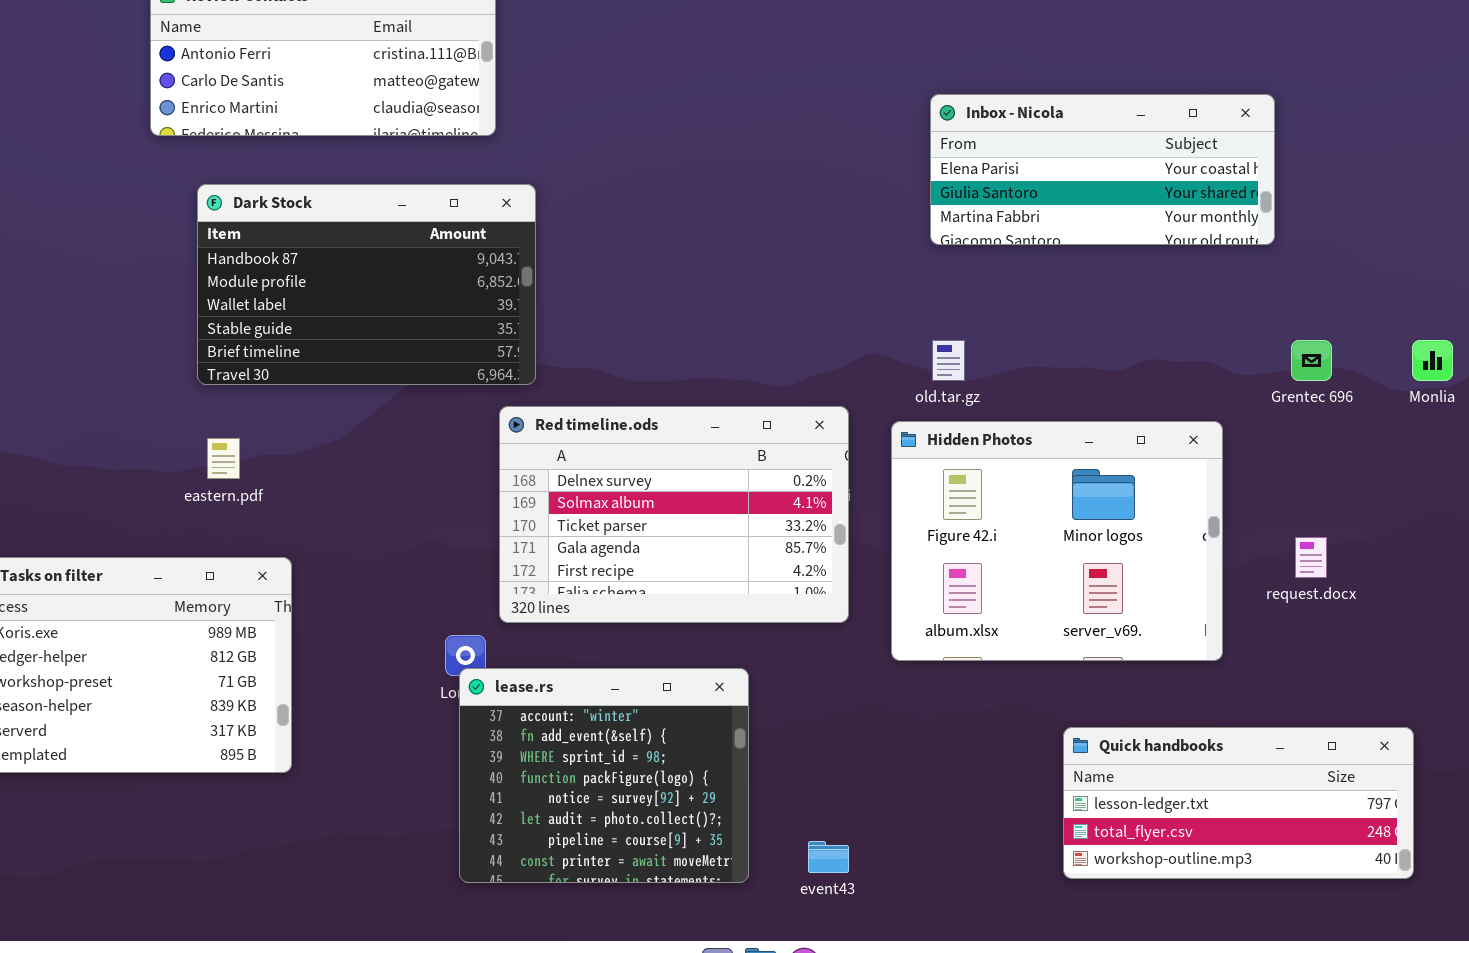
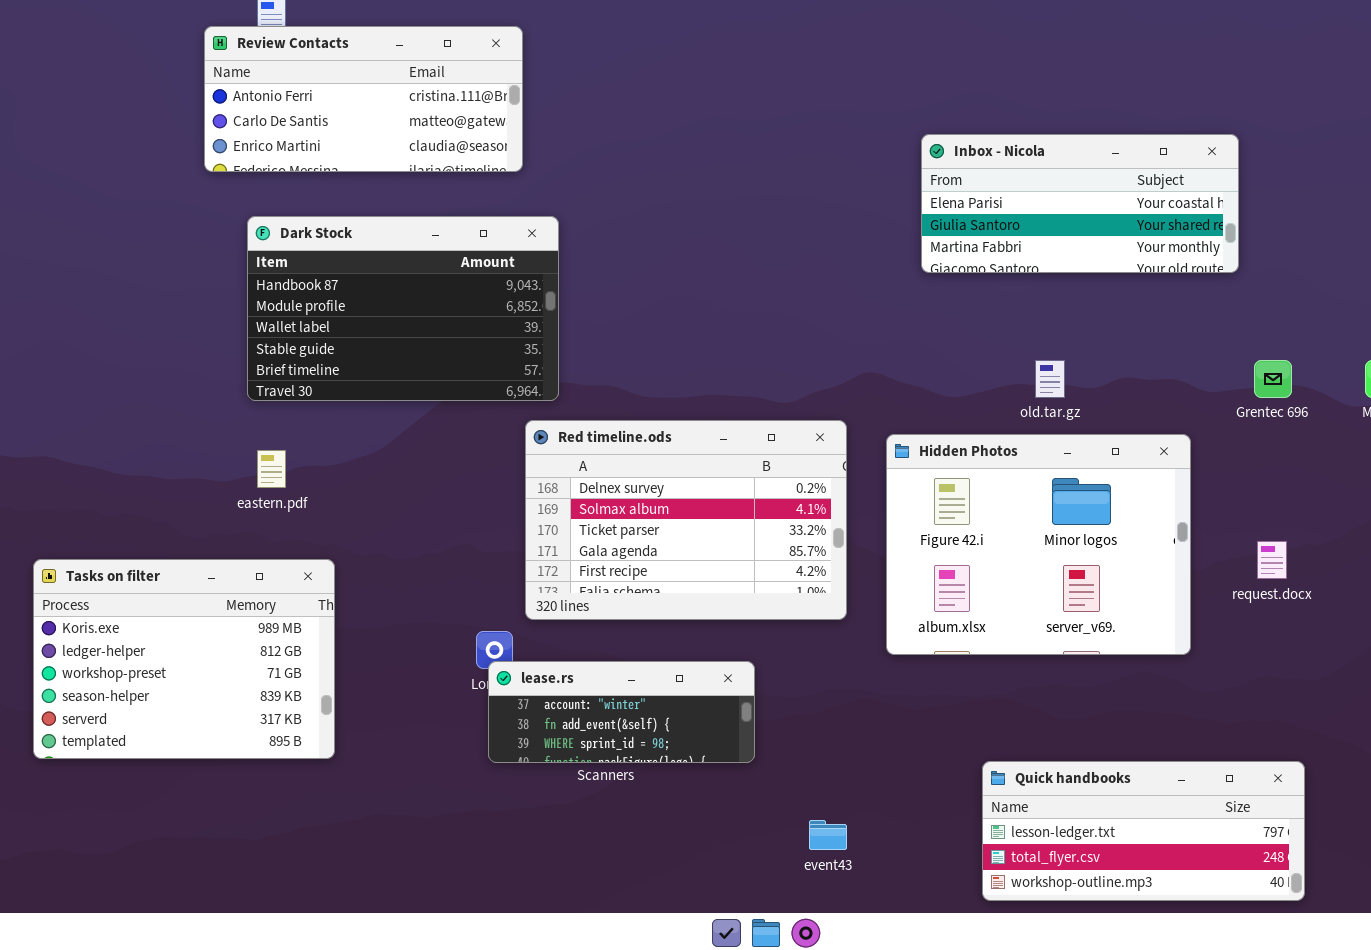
old.tar.gz: [932,340,965,381] -> [1035,360,1065,398], moved
lease.rs: [459,668,749,883] -> [488,661,755,763], resized
Quick handbooks: [1063,727,1414,879] -> [982,761,1305,901], moved

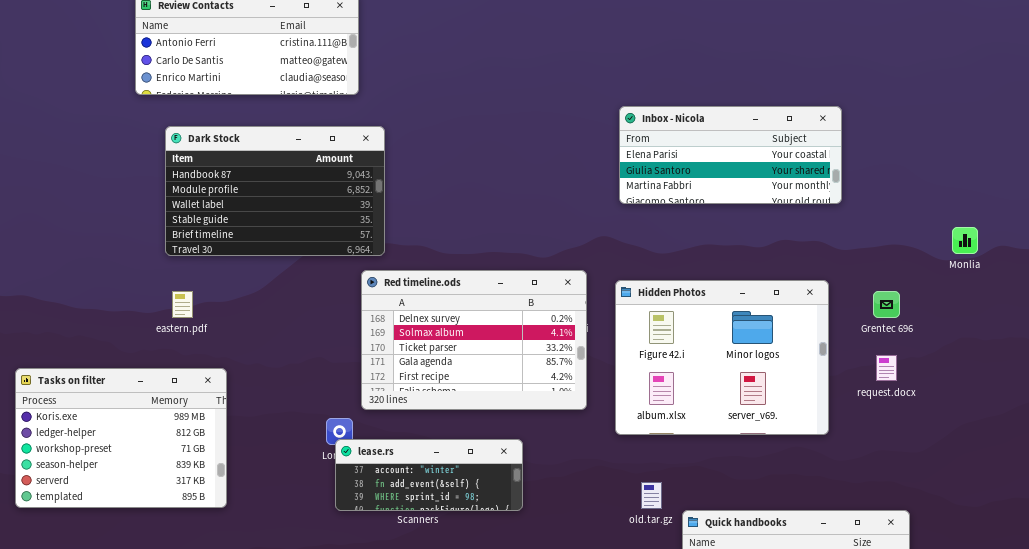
Inbox - Nicola: [921,134,1239,273] -> [619,106,842,204], moved
old.tar.gz: [1035,360,1065,398] -> [641,482,662,509], moved
Grentec 696: [1254,360,1292,398] -> [873,291,900,318], moved

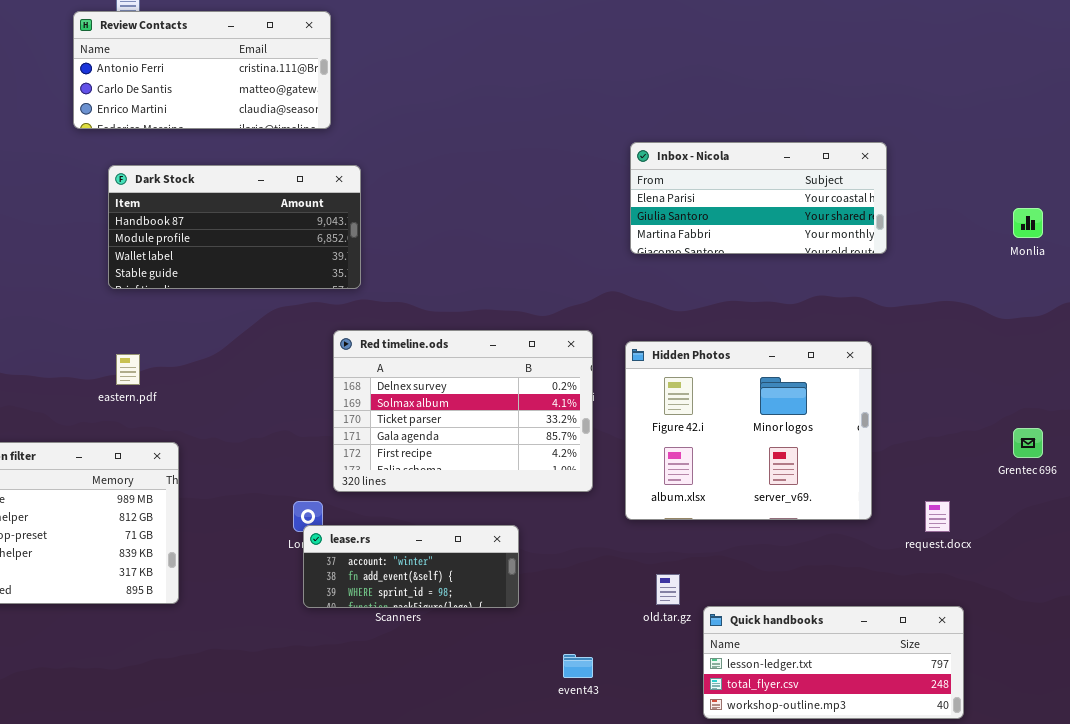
Dark Stock: [165,126,385,256] -> [108,165,361,289], resized
Monlia: [952,227,978,254] -> [1013,208,1043,238], moved
Grentec 696: [873,291,900,318] -> [1013,428,1043,458], moved
request.docx: [876,355,897,381] -> [925,501,950,532], moved

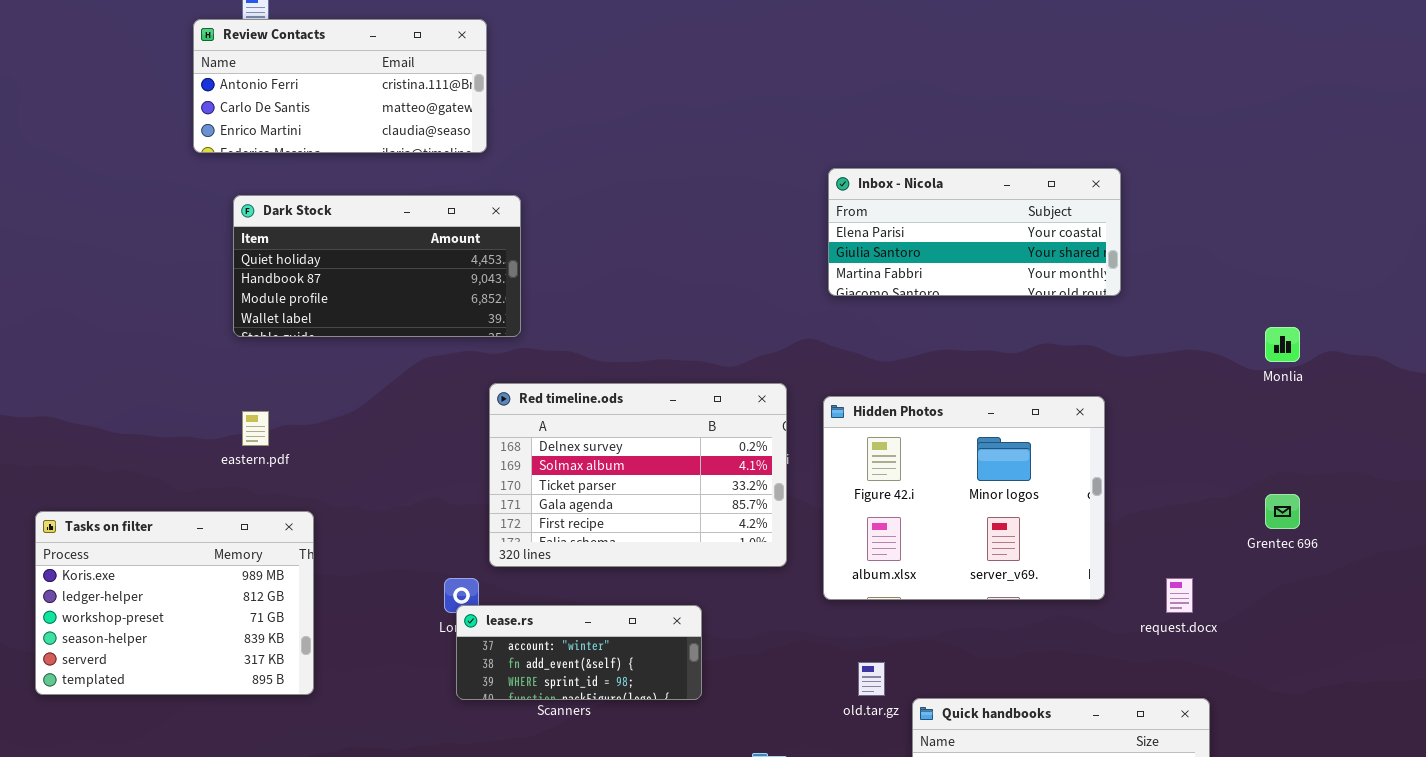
Dark Stock: [108,165,361,289] -> [233,195,521,337], scrolled up 1 row
Monlia: [1013,208,1043,238] -> [1265,327,1300,362], moved

